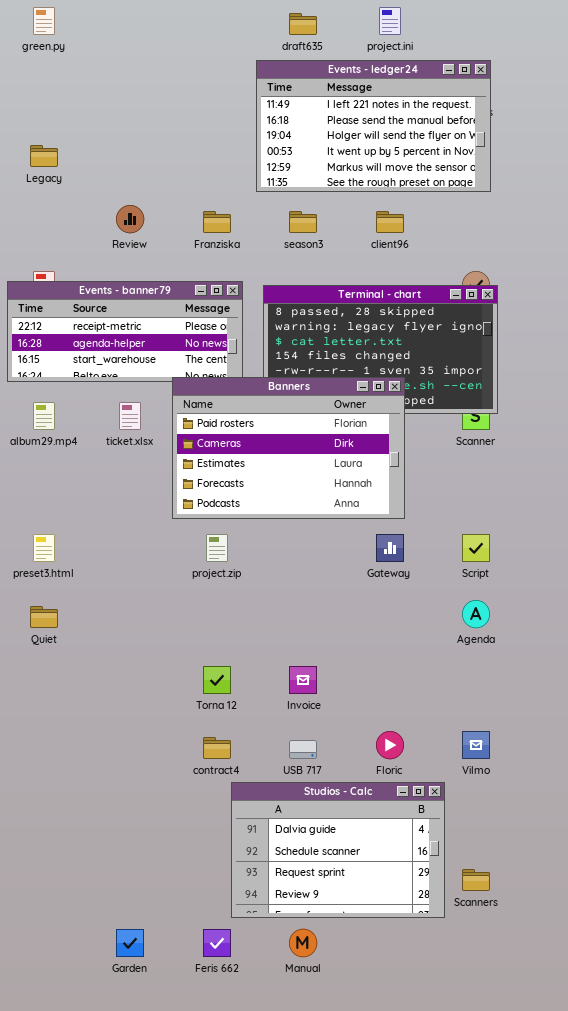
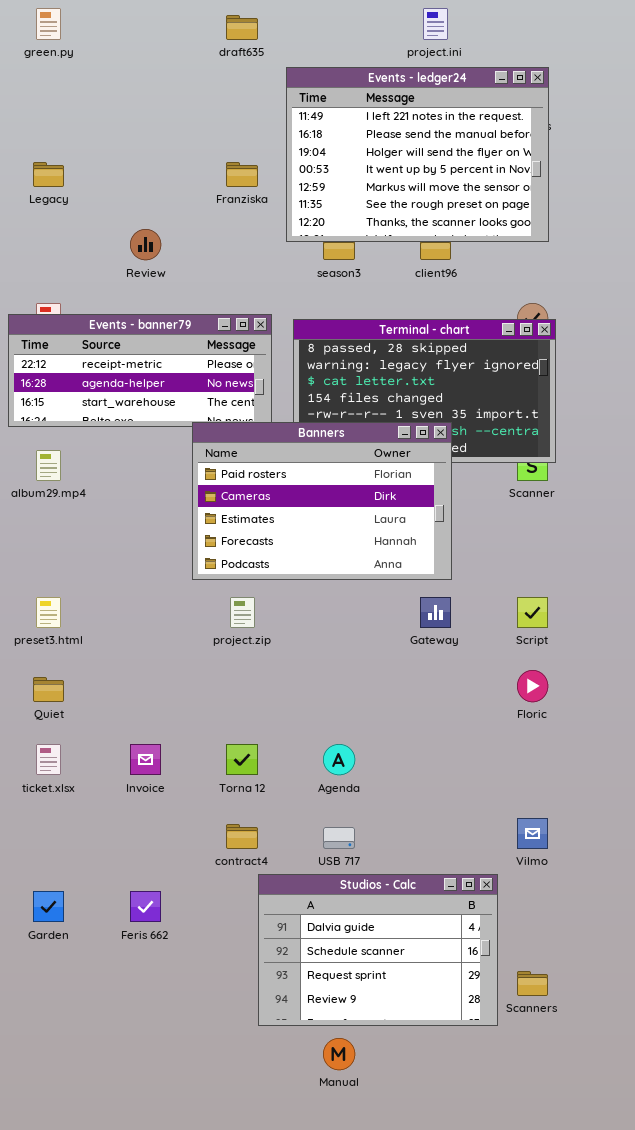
draft635: [289,13,317,35] -> [226,15,258,40], moved
Events - ledger24: [256,60,491,192] -> [286,67,549,242], resized
Franziska: [203,211,231,233] -> [226,162,258,187], moved
ticket.xlsx: [119,402,141,430] -> [36,744,61,775], moved
Agenda: [462,600,490,628] -> [323,744,355,775], moved
Invoice: [289,666,317,694] -> [130,744,161,775], moved
Floric: [376,731,404,759] -> [517,670,548,702], moved
Garden: [116,929,144,957] -> [33,891,64,922], moved
Feris 662: [203,929,231,957] -> [130,891,161,922], moved

